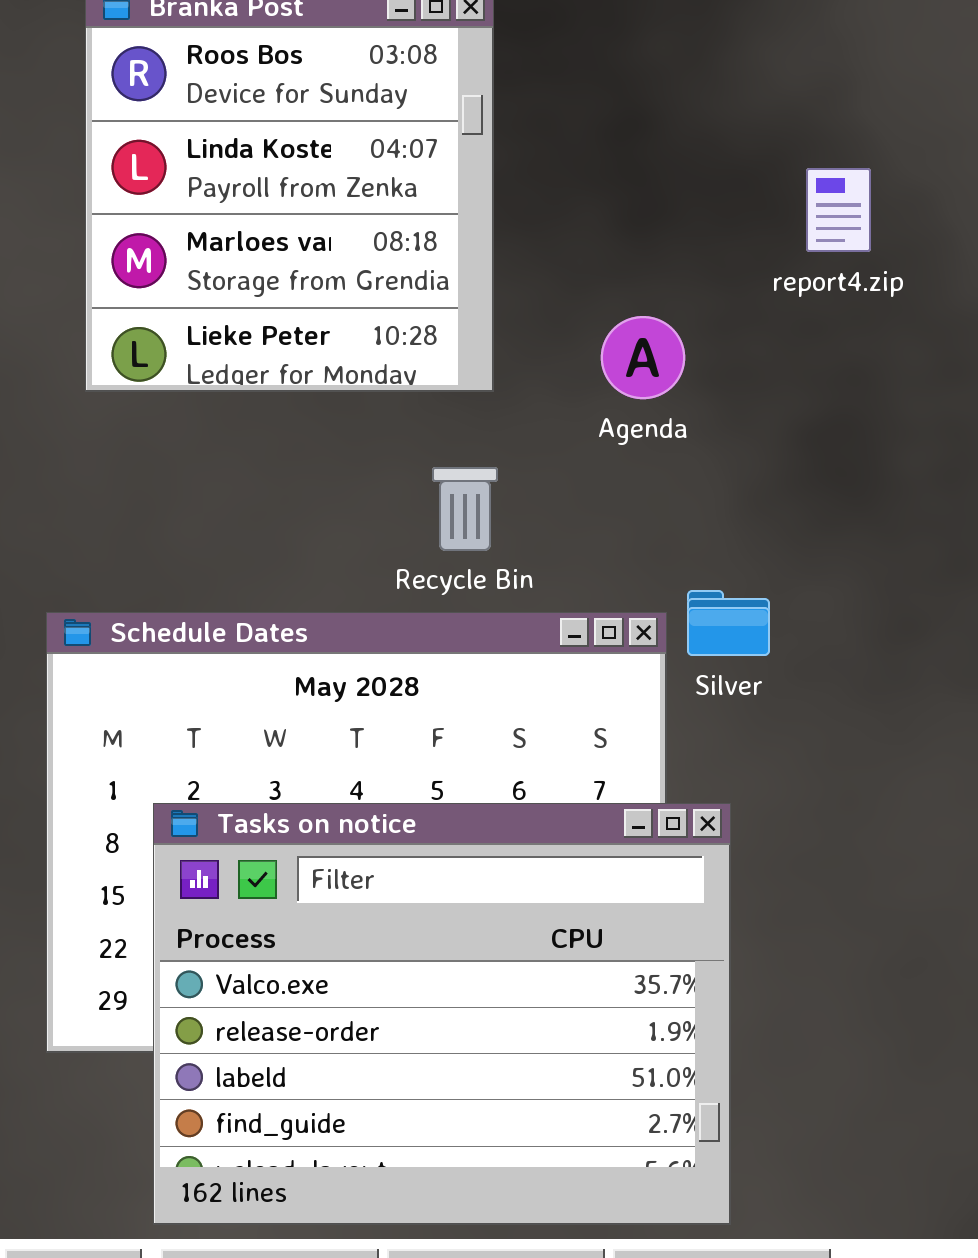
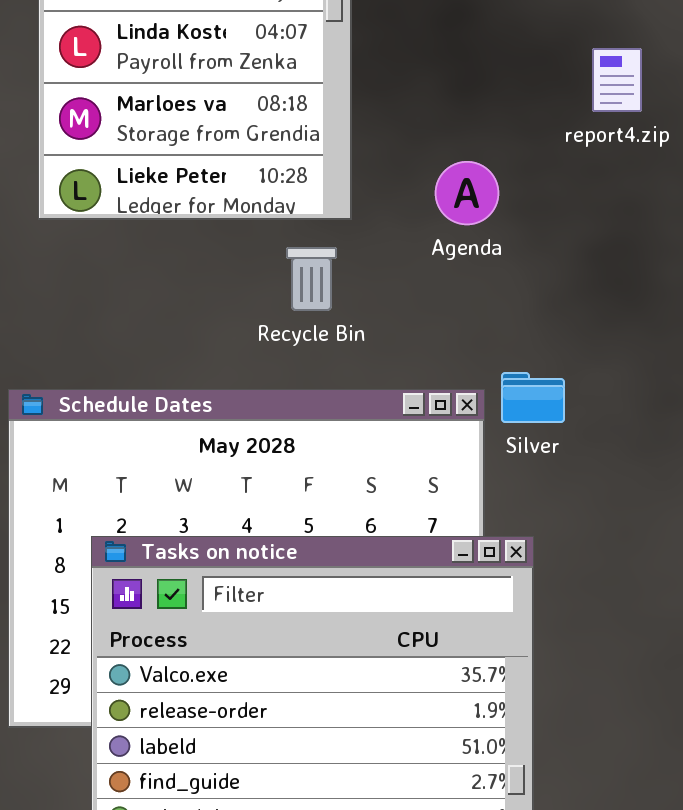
Recycle Bin: [432,467,498,551] -> [286,247,337,311], moved

